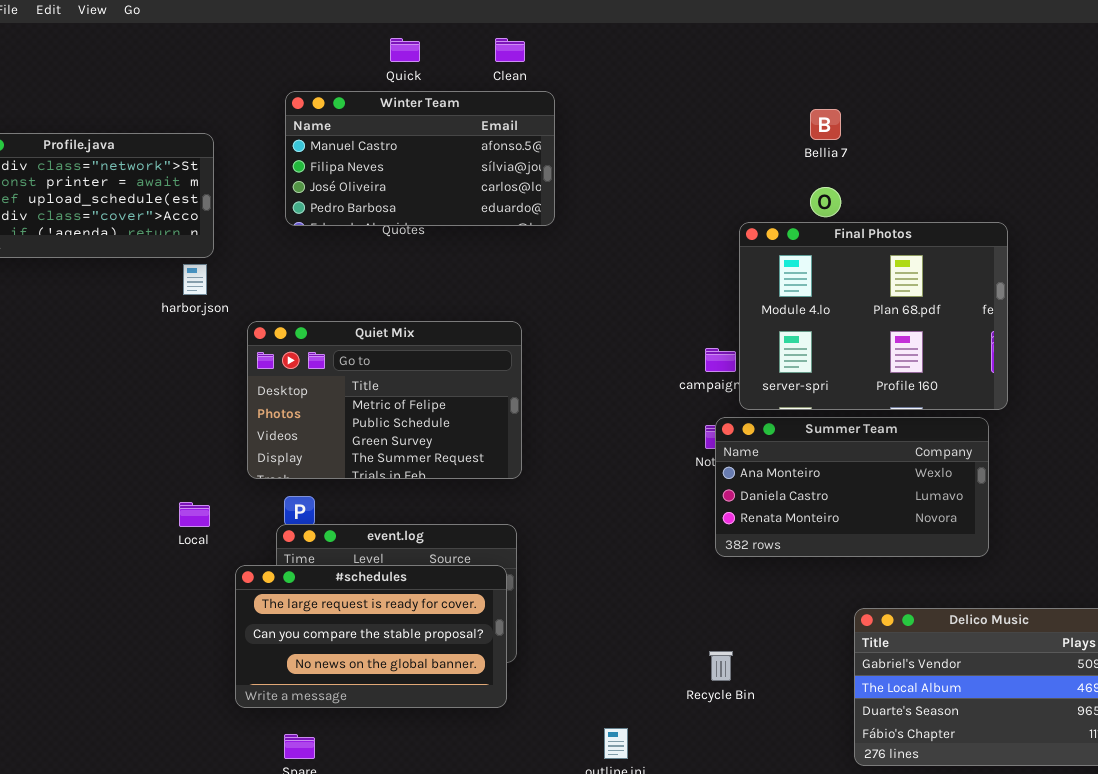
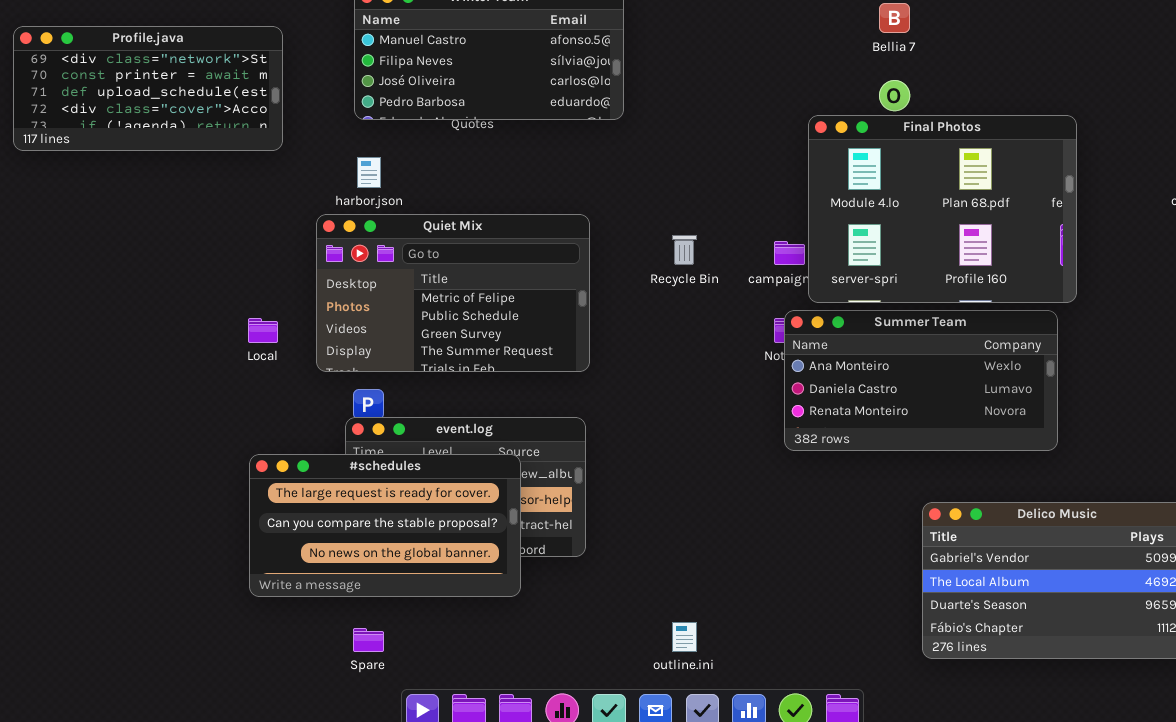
harbor.json: [183,264,207,295] -> [357,157,381,188], moved
Local: [179,502,210,527] -> [248,318,278,343], moved
#schedules: [235,565,507,708] -> [249,454,521,597], moved
Recycle Bin: [709,651,733,681] -> [672,235,697,265], moved

